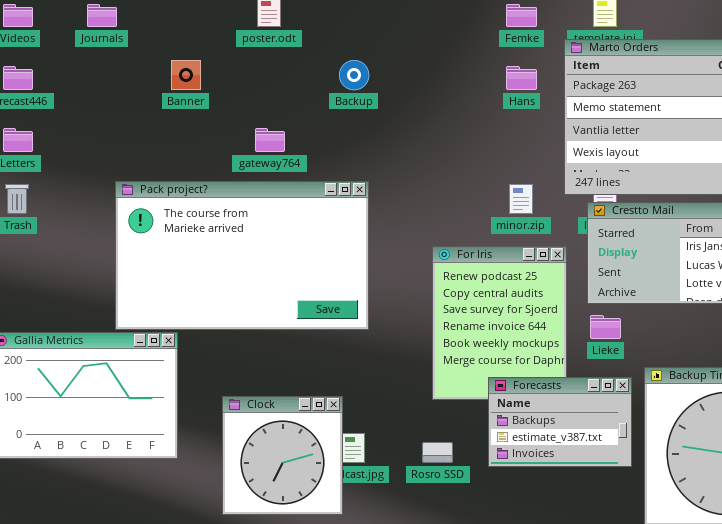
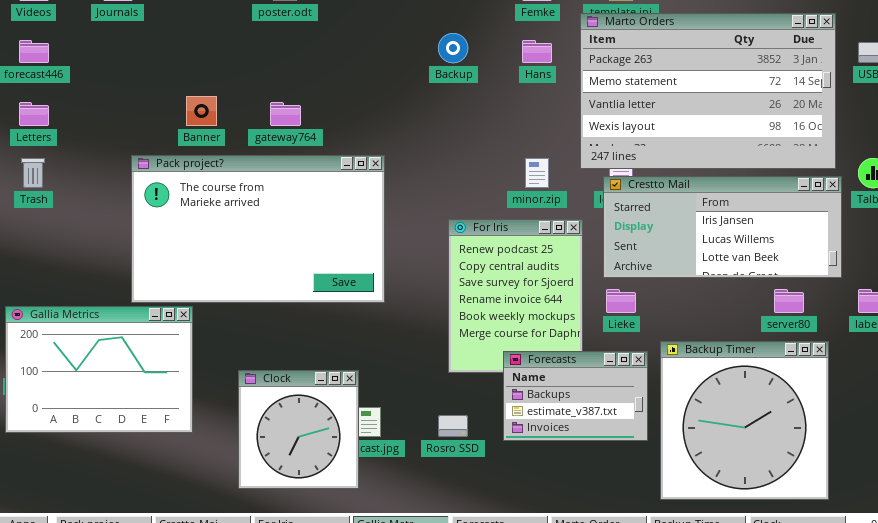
Banner: [171,60,201,90] -> [186,96,217,126], moved
Backup: [339,60,369,90] -> [438,33,468,63], moved

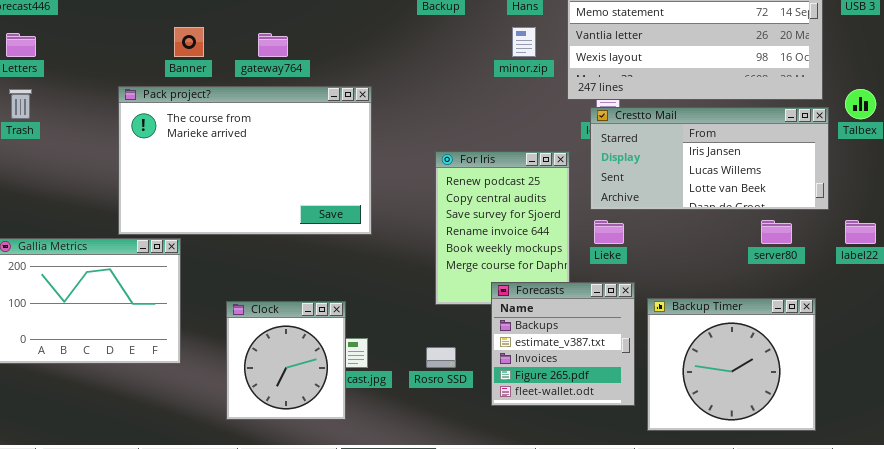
minor.zip: [525,158,549,188] -> [512,27,536,57], moved
Backup Timer: [660,341,829,500] -> [647,298,816,431], resized
Forecasts: [503,351,648,441] -> [491,282,635,406], resized

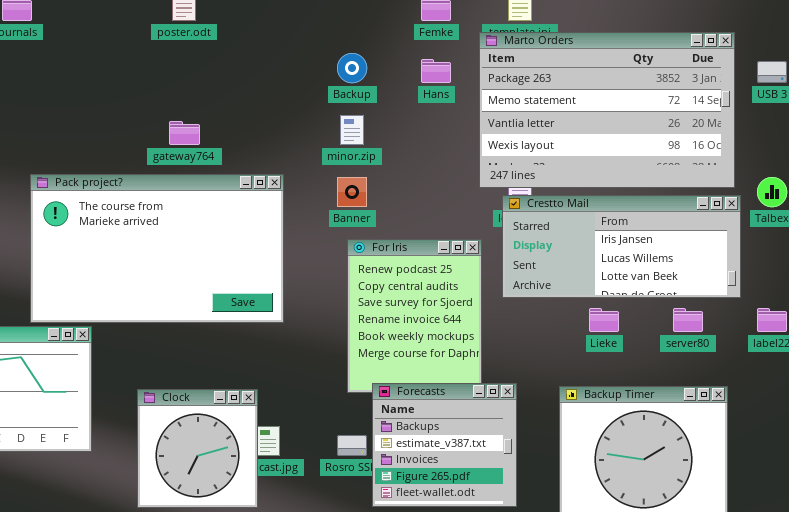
Banner: [174,27,204,57] -> [337,177,367,207], moved
minor.zip: [512,27,536,57] -> [340,115,364,145], moved
Lieke: [594,220,624,244] -> [589,308,619,332], moved
Forecasts: [491,282,635,406] -> [372,383,517,507], moved

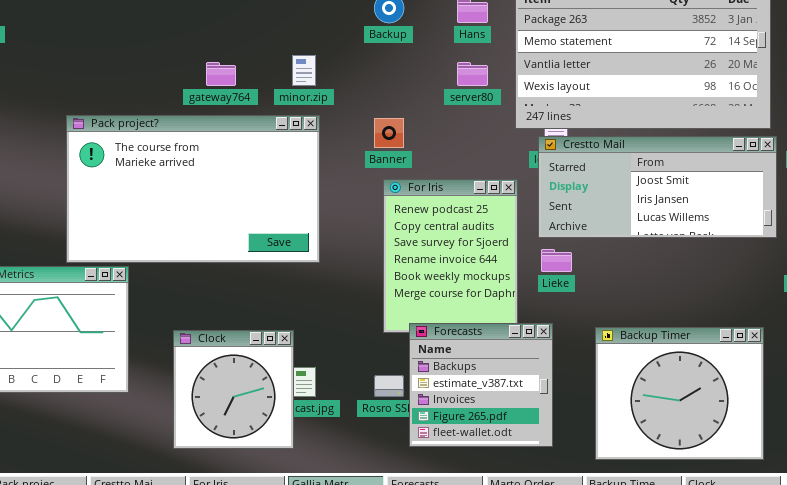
minor.zip: [340,115,364,145] -> [292,55,316,86], moved
Crestto Mail: [502,195,741,298] -> [538,136,777,238], scrolled up 1 row
Lieke: [589,308,619,332] -> [541,249,572,272], moved
server80: [673,308,703,332] -> [457,62,488,86], moved

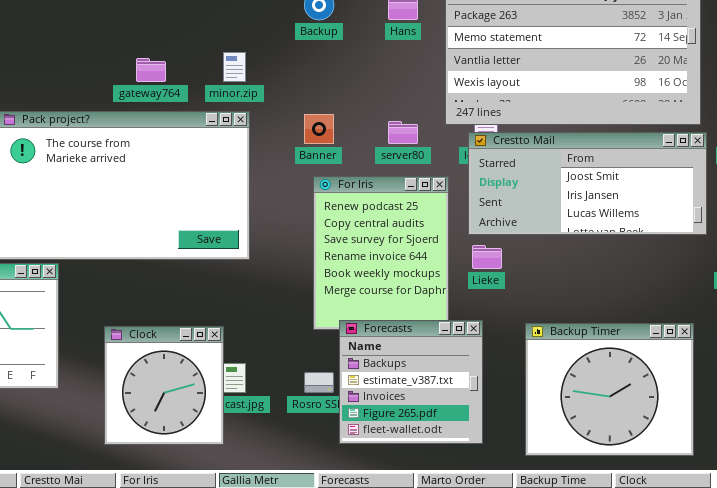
server80: [457,62,488,86] -> [388,121,418,144], moved

